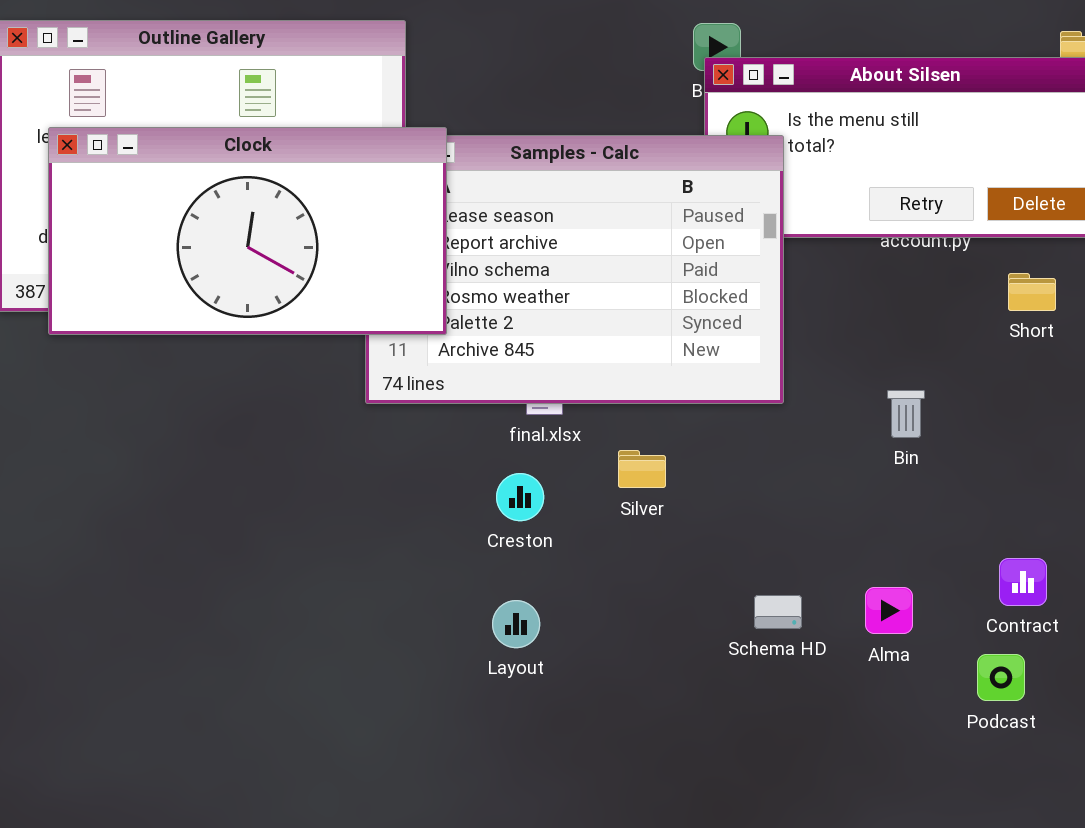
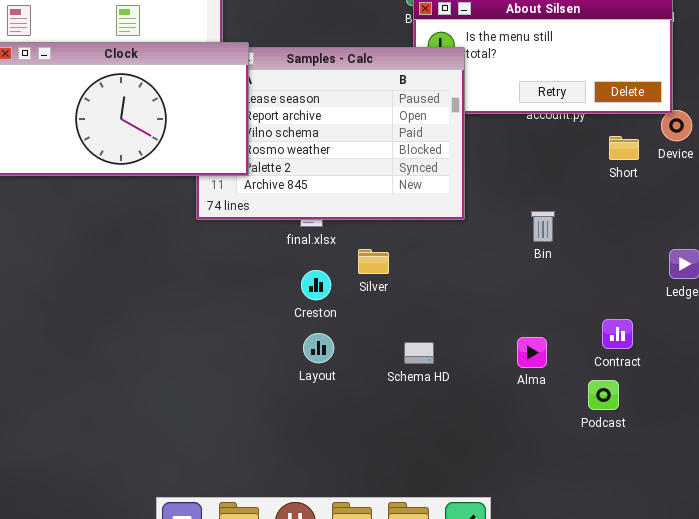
Creston: [496,473,544,521] -> [301,270,331,300], moved
Schema HD: [754,595,802,629] -> [404,342,434,364], moved
Layout: [492,600,540,648] -> [303,333,334,363], moved

